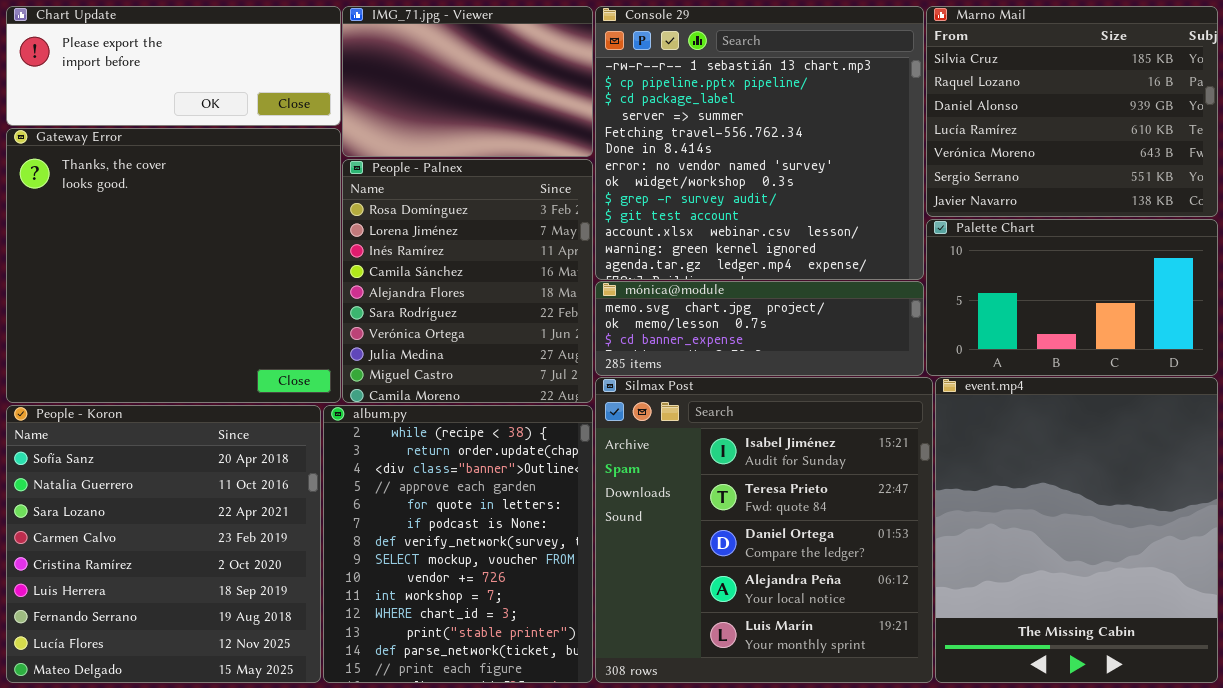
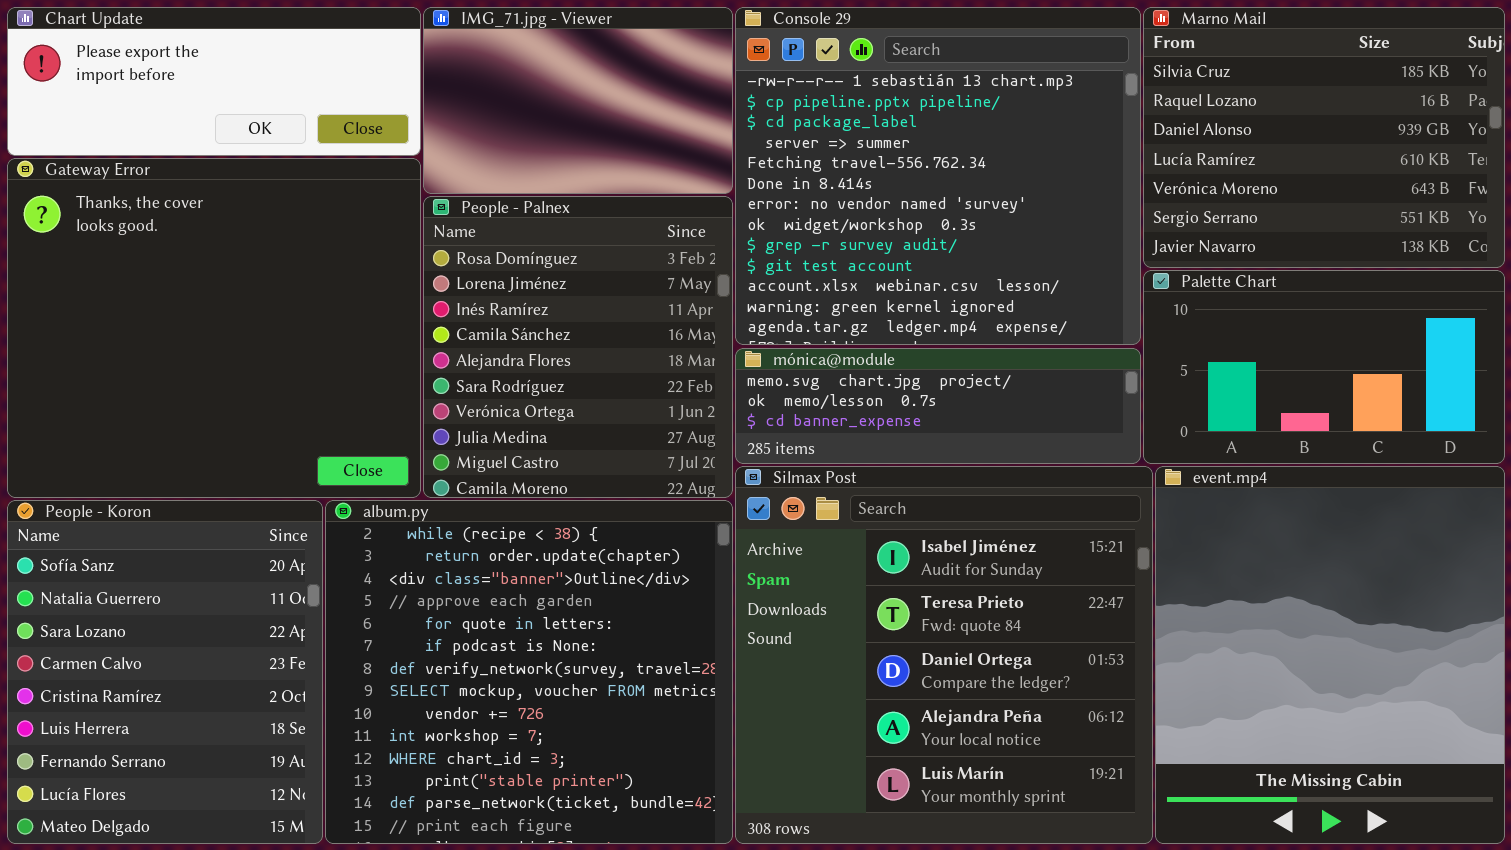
People - Koron: [6,405,321,683] -> [7,500,323,844], resized
album.py: [323,405,593,683] -> [325,500,733,844], resized

